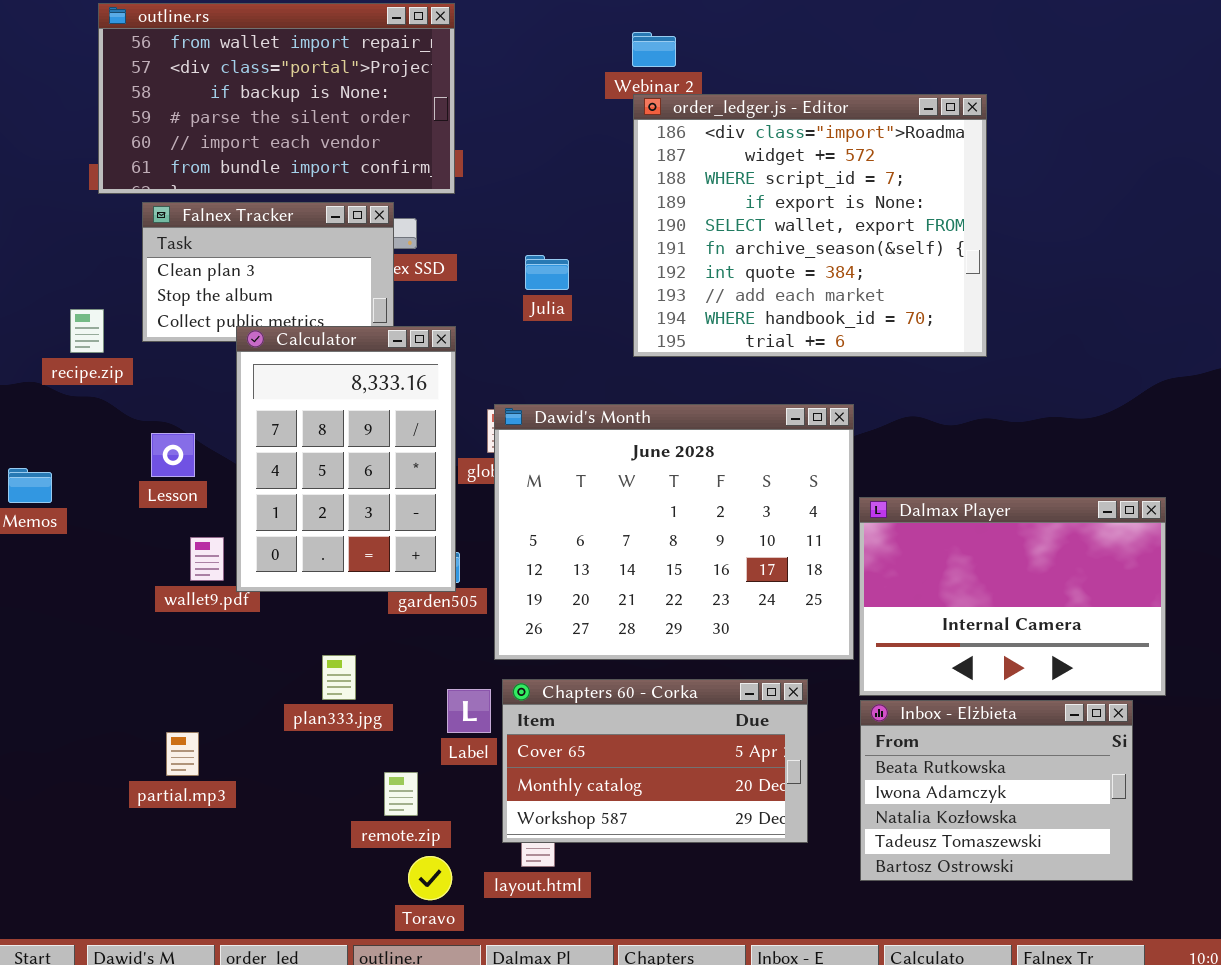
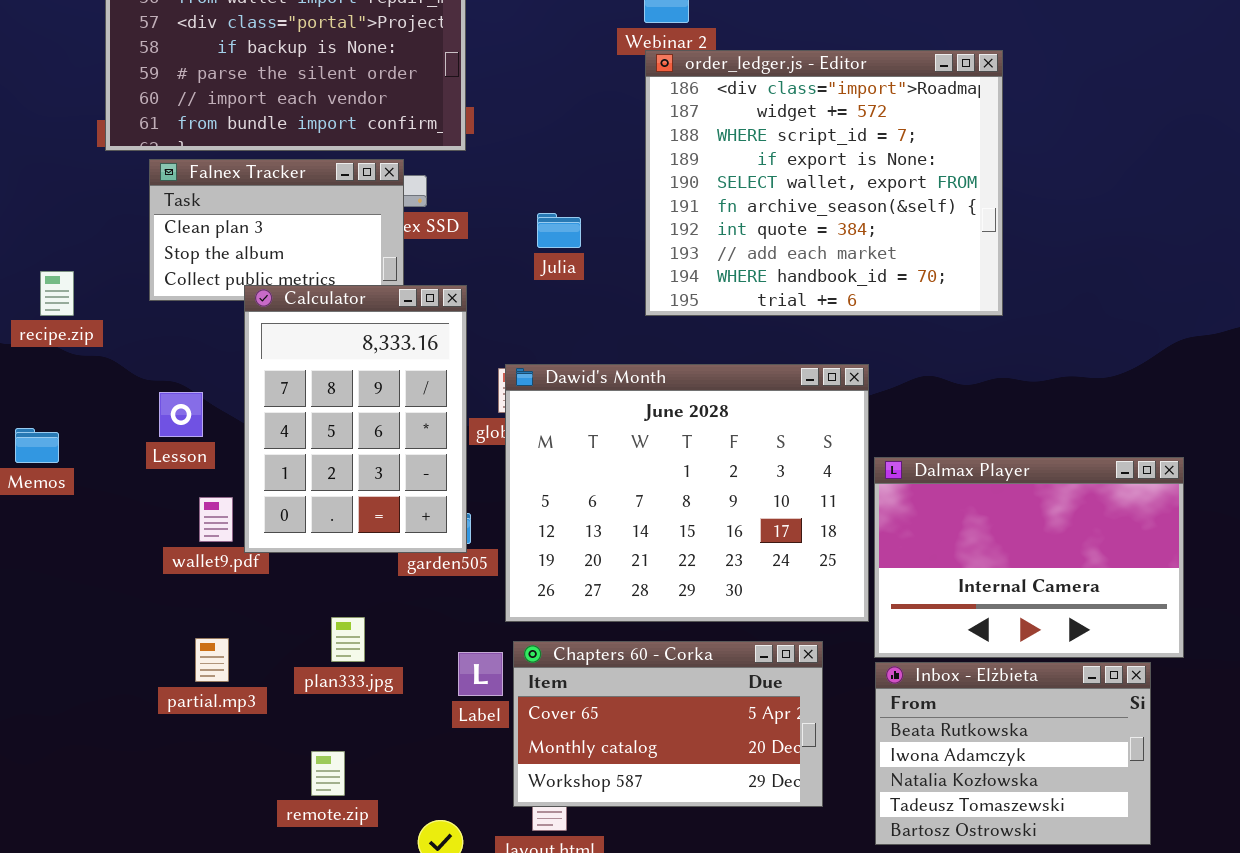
recipe.zip: [70,309,104,353] -> [40,271,74,316], moved
partial.mp3: [166,732,199,776] -> [195,638,229,682], moved
remote.zip: [384,772,418,816] -> [311,751,345,796], moved

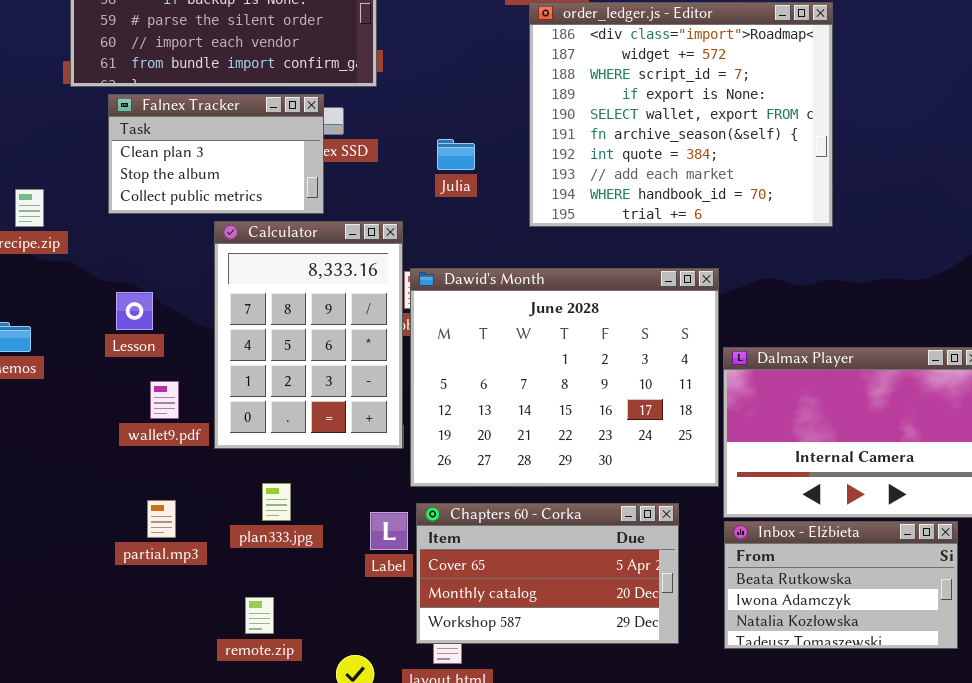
Calculator: [244,285,467,553] -> [214,221,403,449], moved
Inbox - Elżbieta: [875,662,1151,845] -> [724,521,958,649], resized

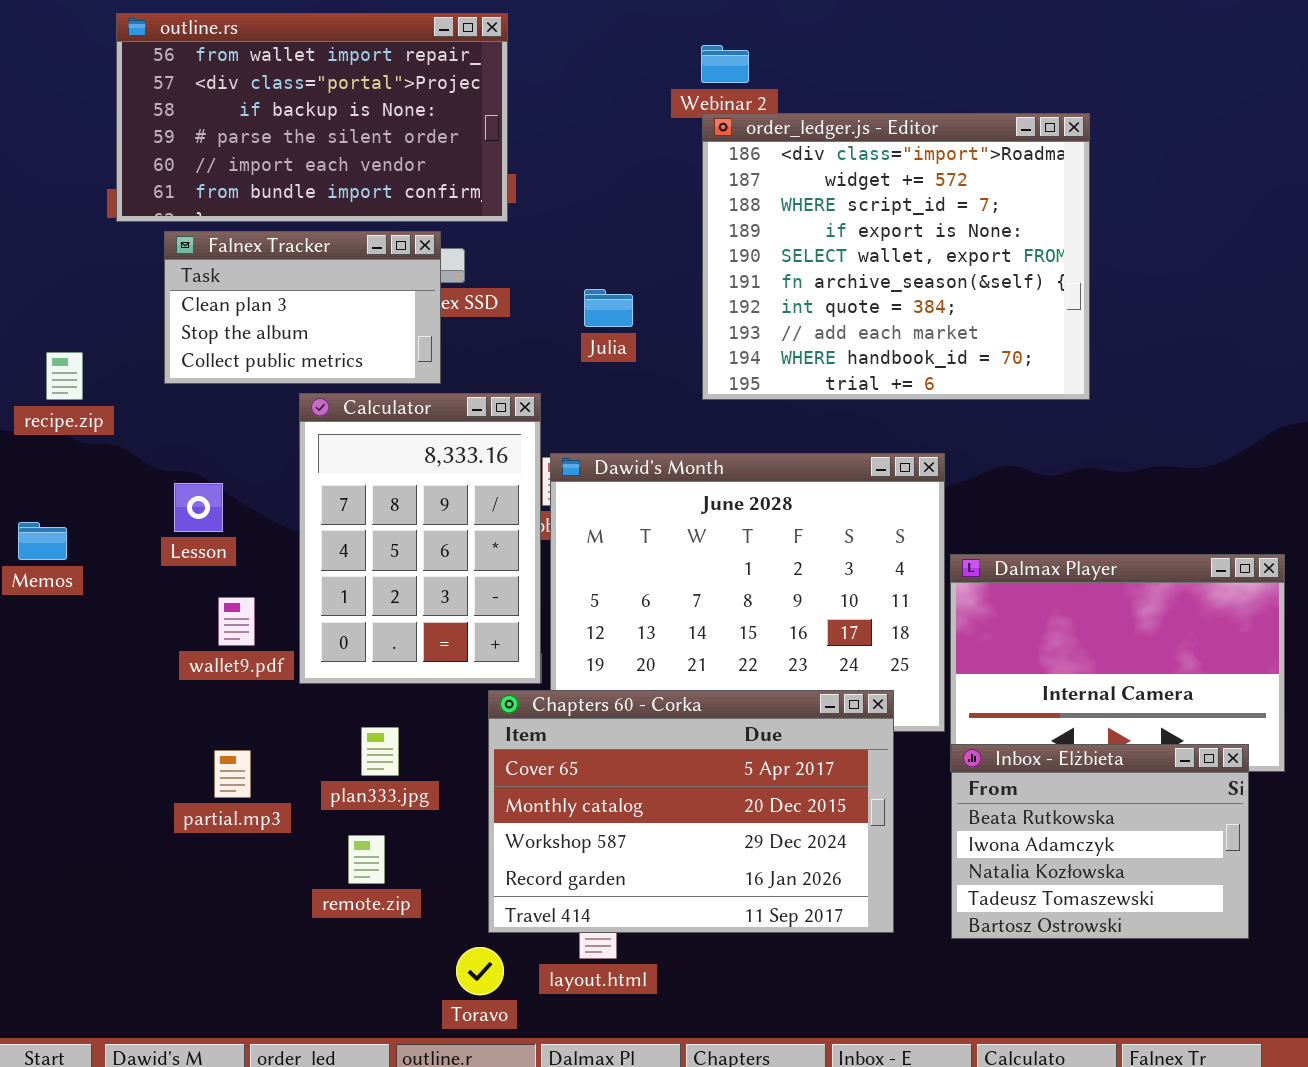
Chapters 60 - Corka: [416,503,679,644] -> [488,690,894,933], resized
Inbox - Elżbieta: [724,521,958,649] -> [951,744,1249,939], resized
remote.zip: [245,597,274,634] -> [348,835,385,884], moved

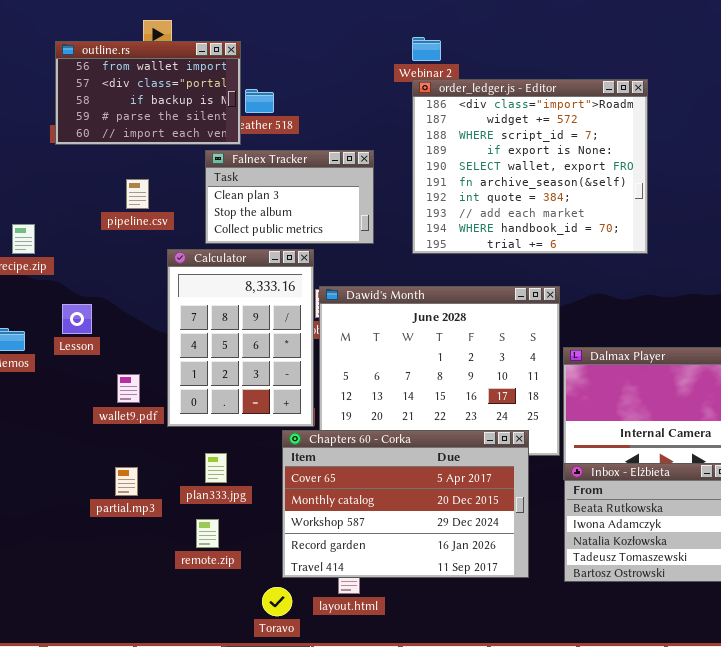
outline.rs: [116,13,508,222] -> [55,41,241,145], resized
Falnex Tracker: [164,231,441,384] -> [205,150,374,244], moved
Lesson: [174,483,223,532] -> [62,304,92,334], moved

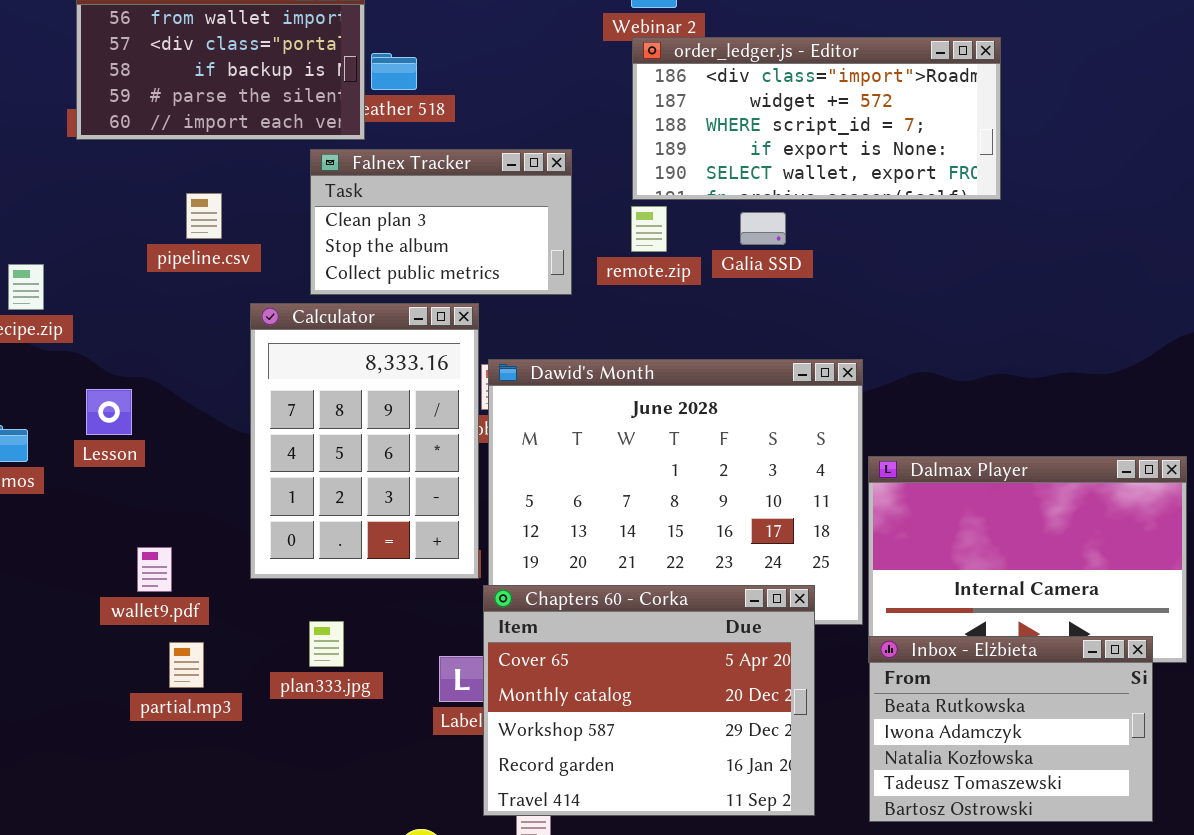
order_ledger.js - Editor: [412,79,648,254] -> [632,37,1001,200], resized
wallet9.pdf: [117,374,140,403] -> [137,547,172,592], moved
Chapters 60 - Corka: [282,430,529,578] -> [483,585,815,816], resized
remote.zip: [196,519,219,548] -> [631,206,667,252], moved

